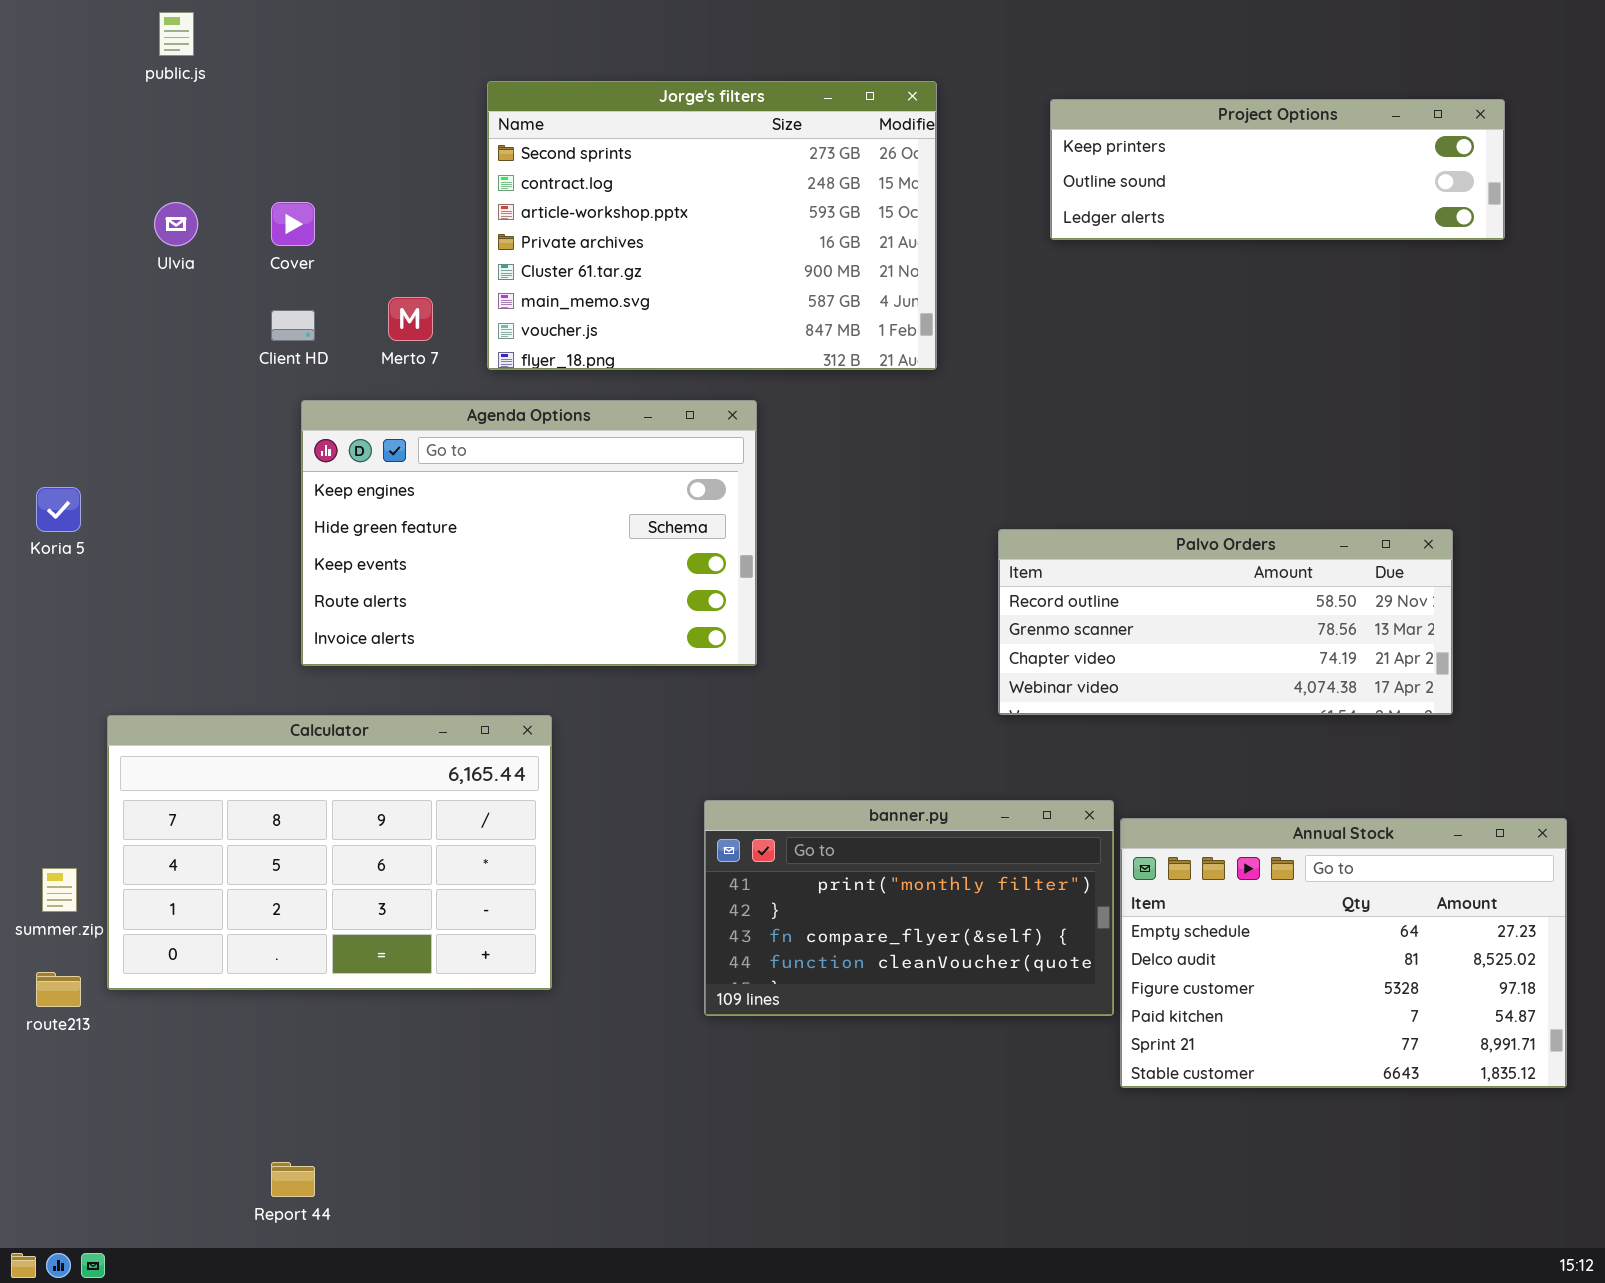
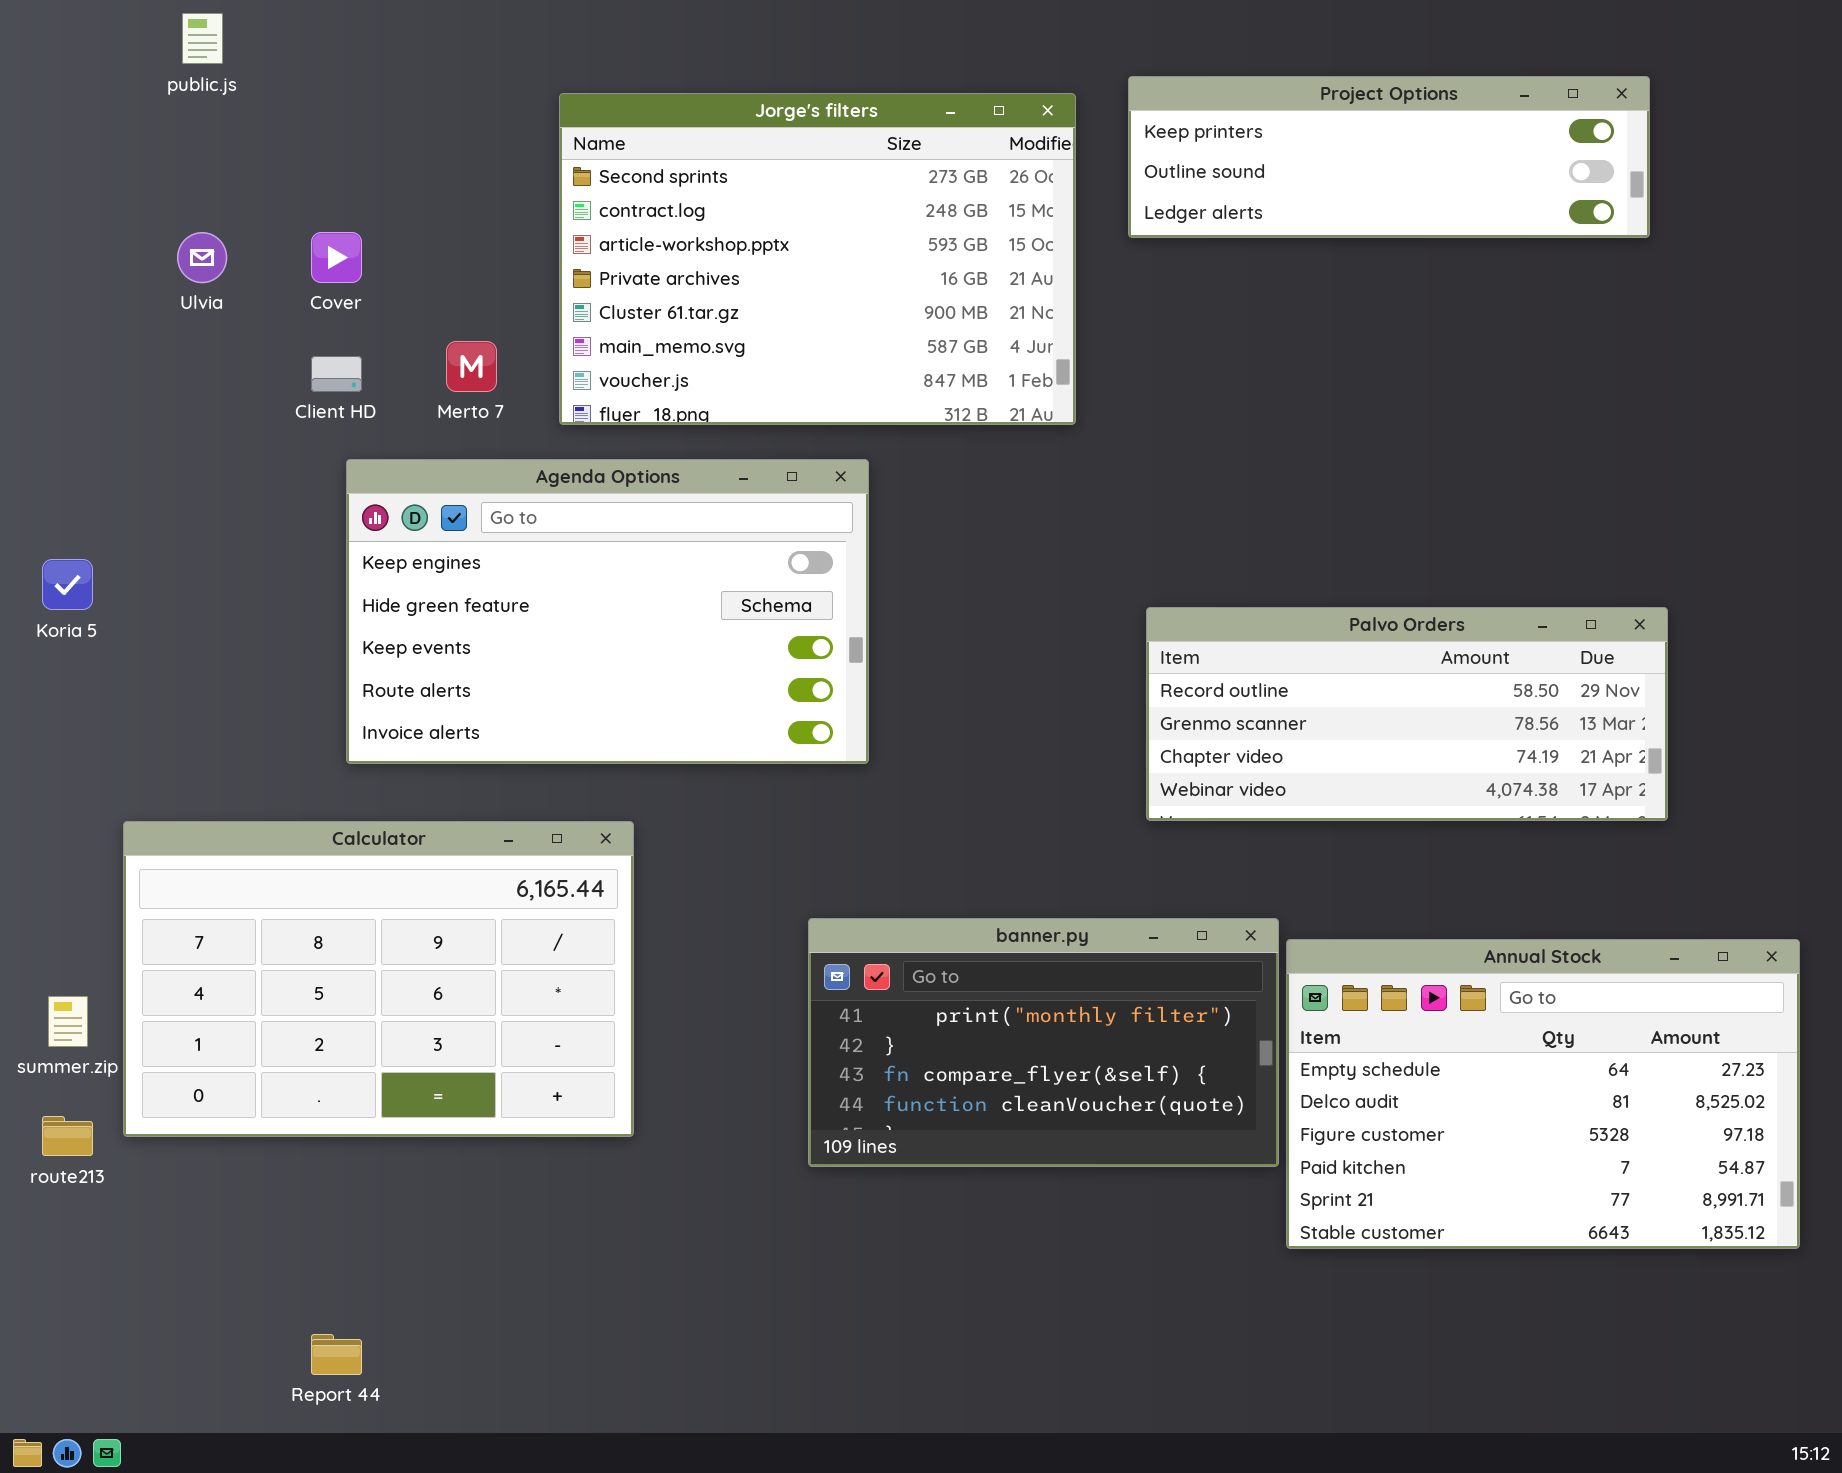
Project Options: [1050,99,1505,240] -> [1128,76,1650,238], moved

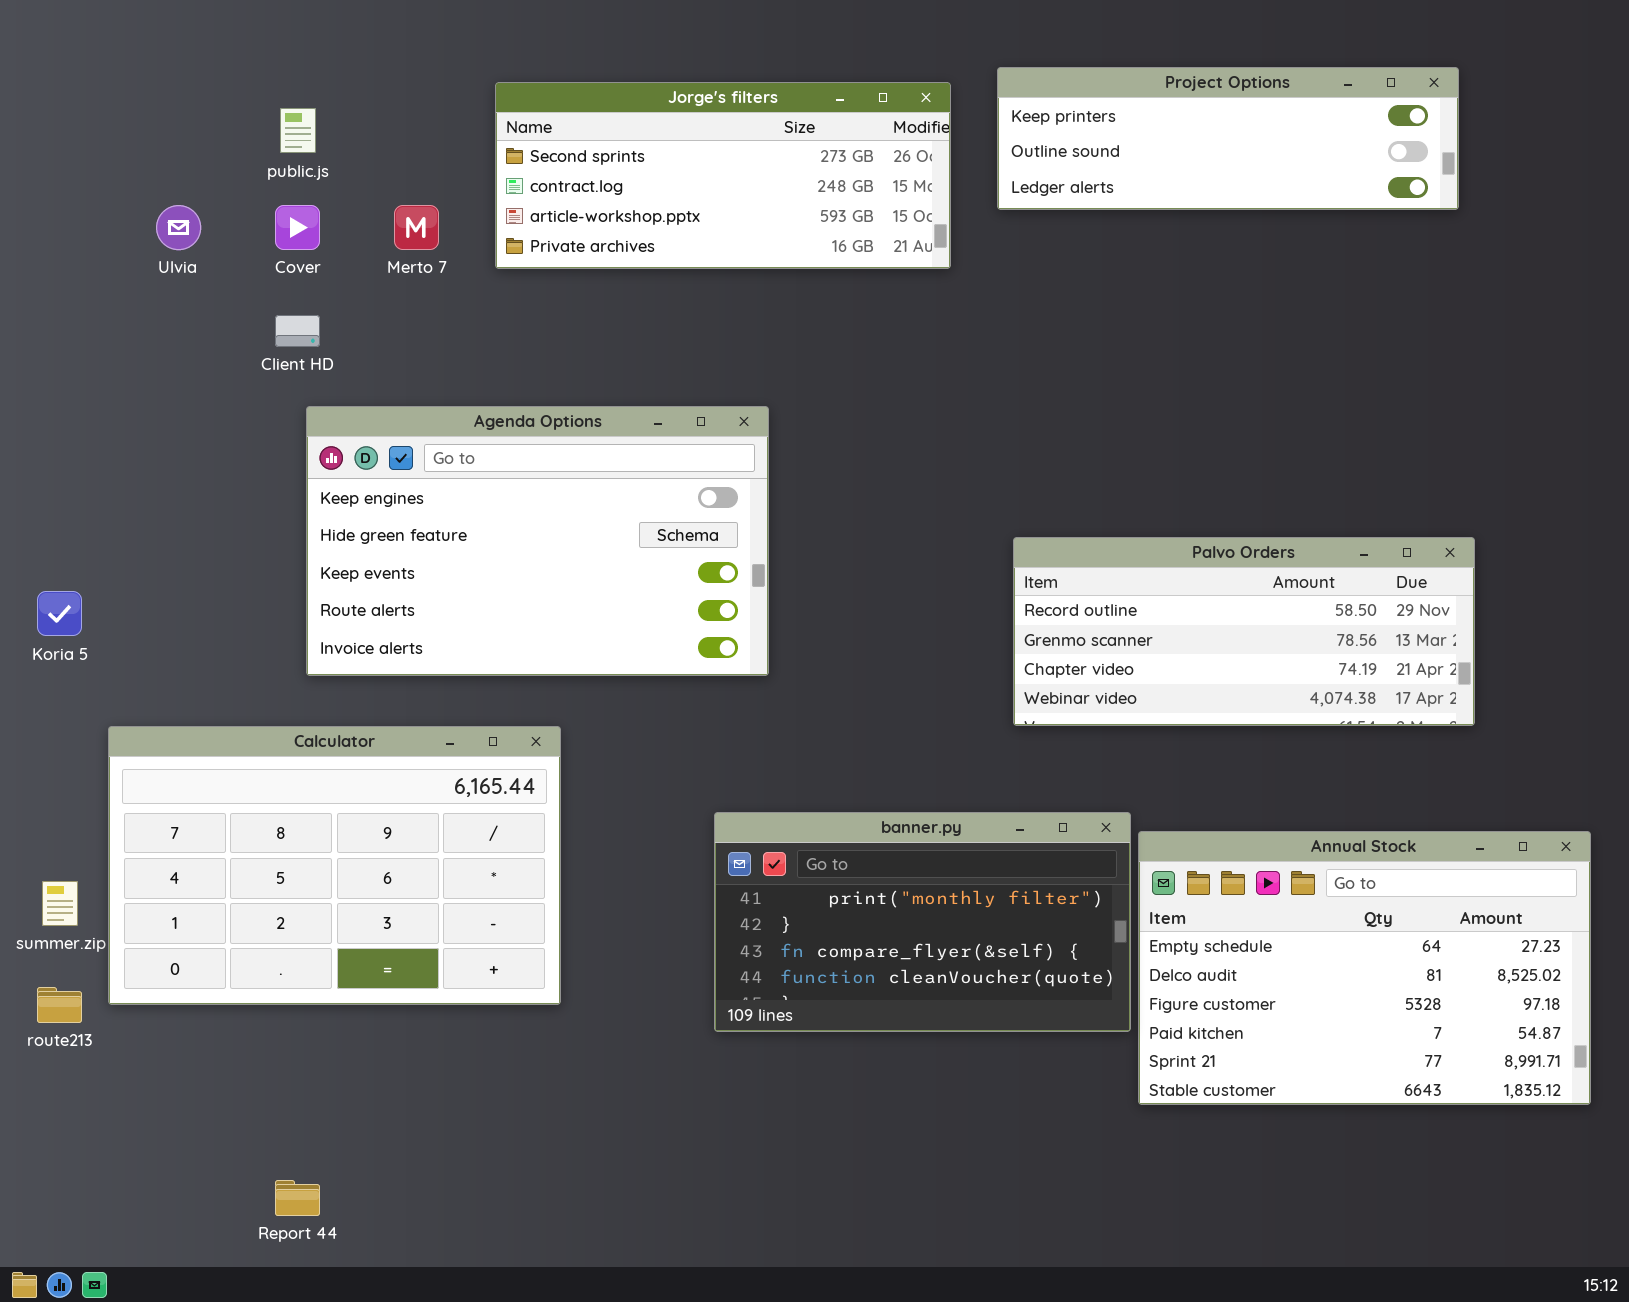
public.js: [182,13,223,64] -> [280,108,316,153], moved
Jorge's filters: [559,93,1076,425] -> [495,82,951,269], resized
Merto 7: [446,341,497,392] -> [394,205,439,250], moved
Koria 5: [42,559,93,610] -> [37,591,82,636], moved

